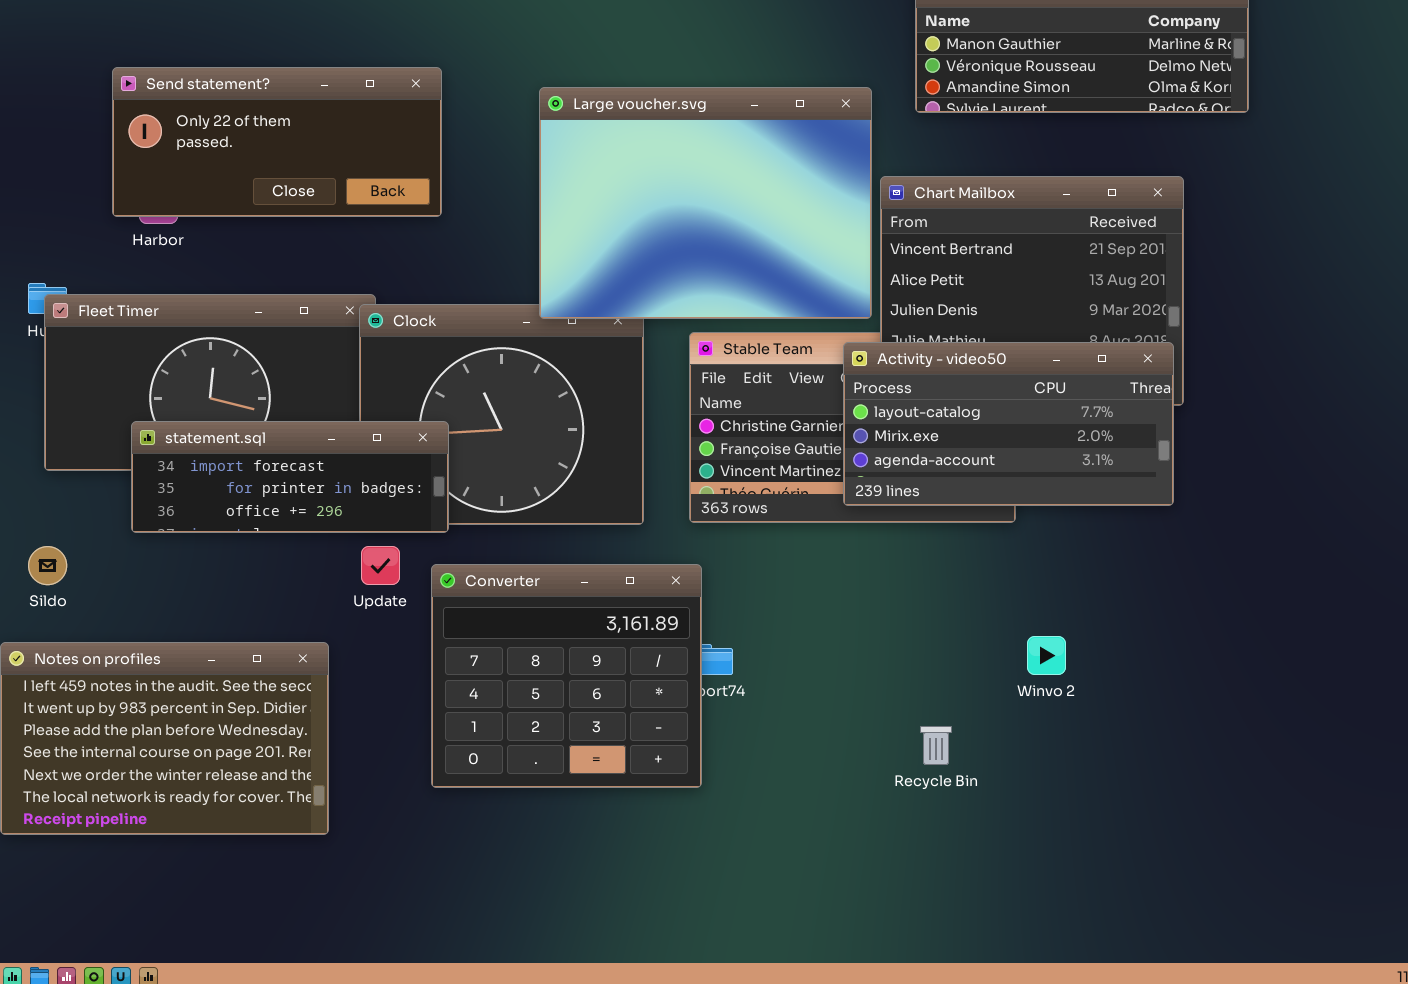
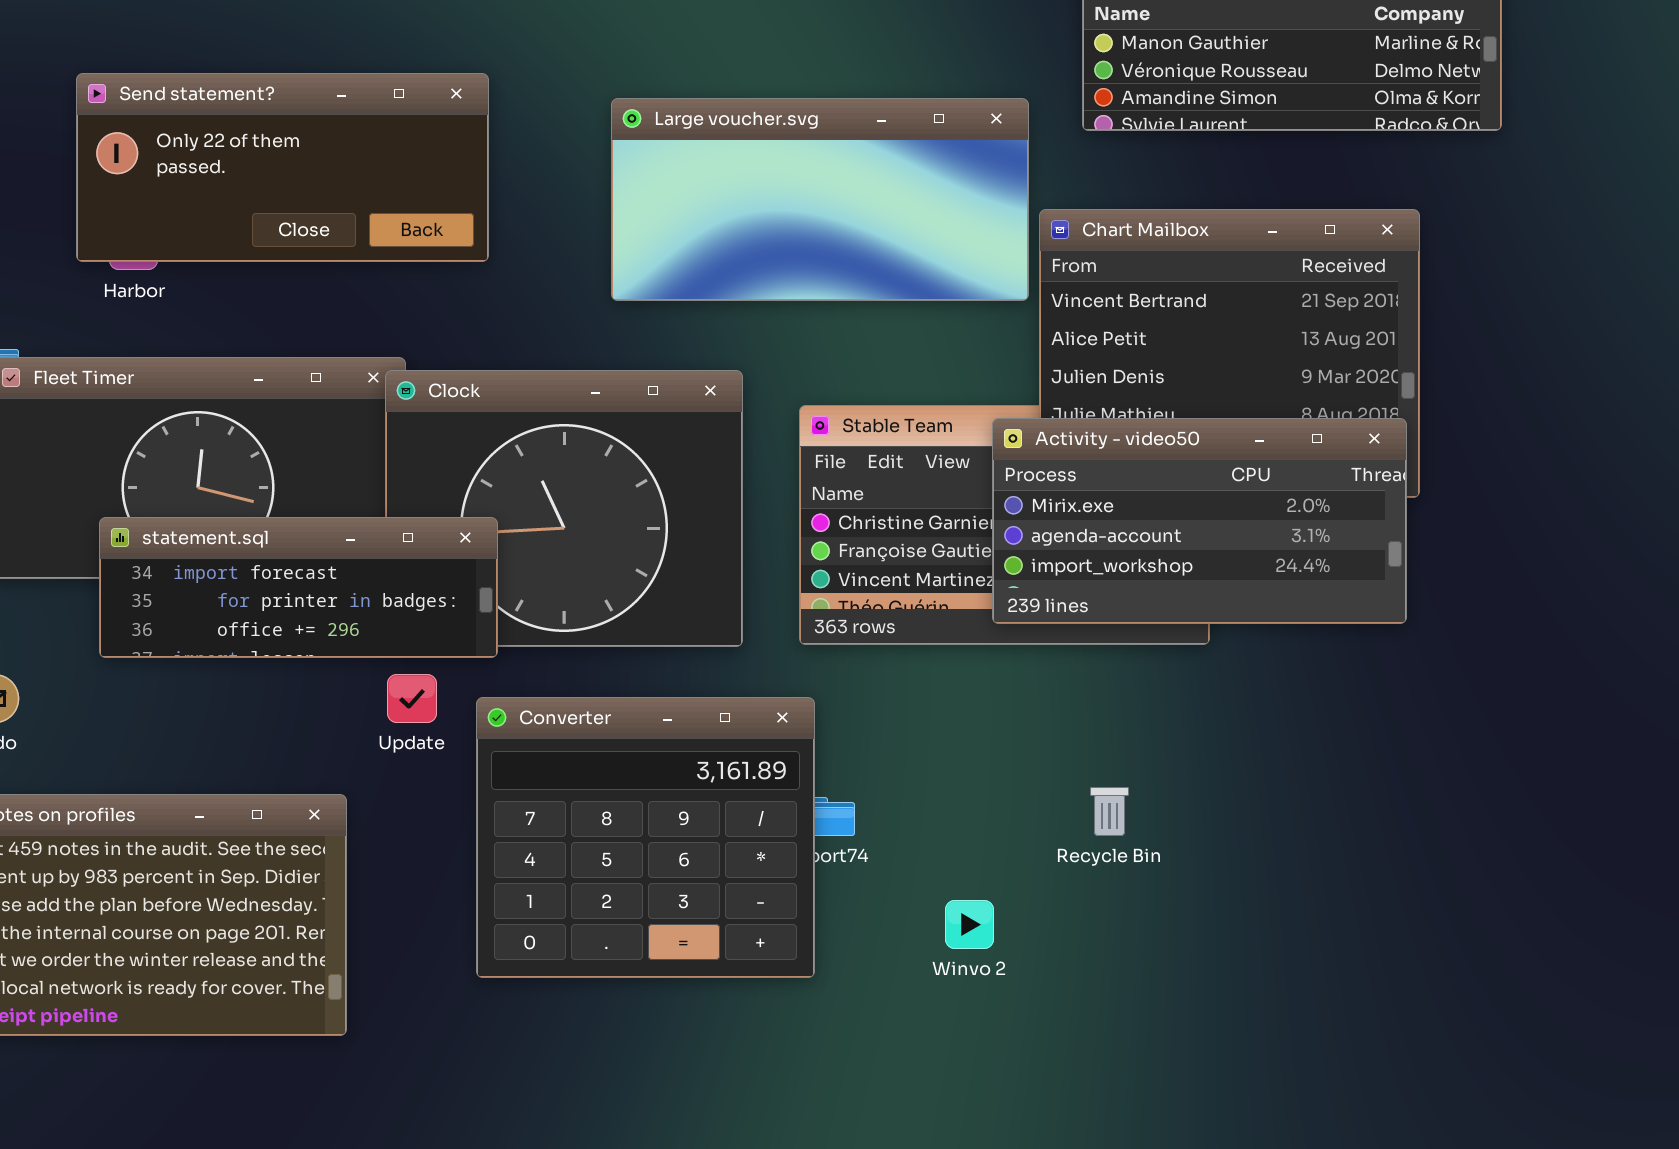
Large voucher.svg: [539,87,872,319] -> [611,98,1029,301], resized
Activity - video50: [843,342,1174,506] -> [992,418,1407,624], scrolled down 1 row
Winvo 2: [1027,636,1066,675] -> [945,900,994,949], moved
Recycle Bin: [920,726,952,765] -> [1090,787,1129,836], moved

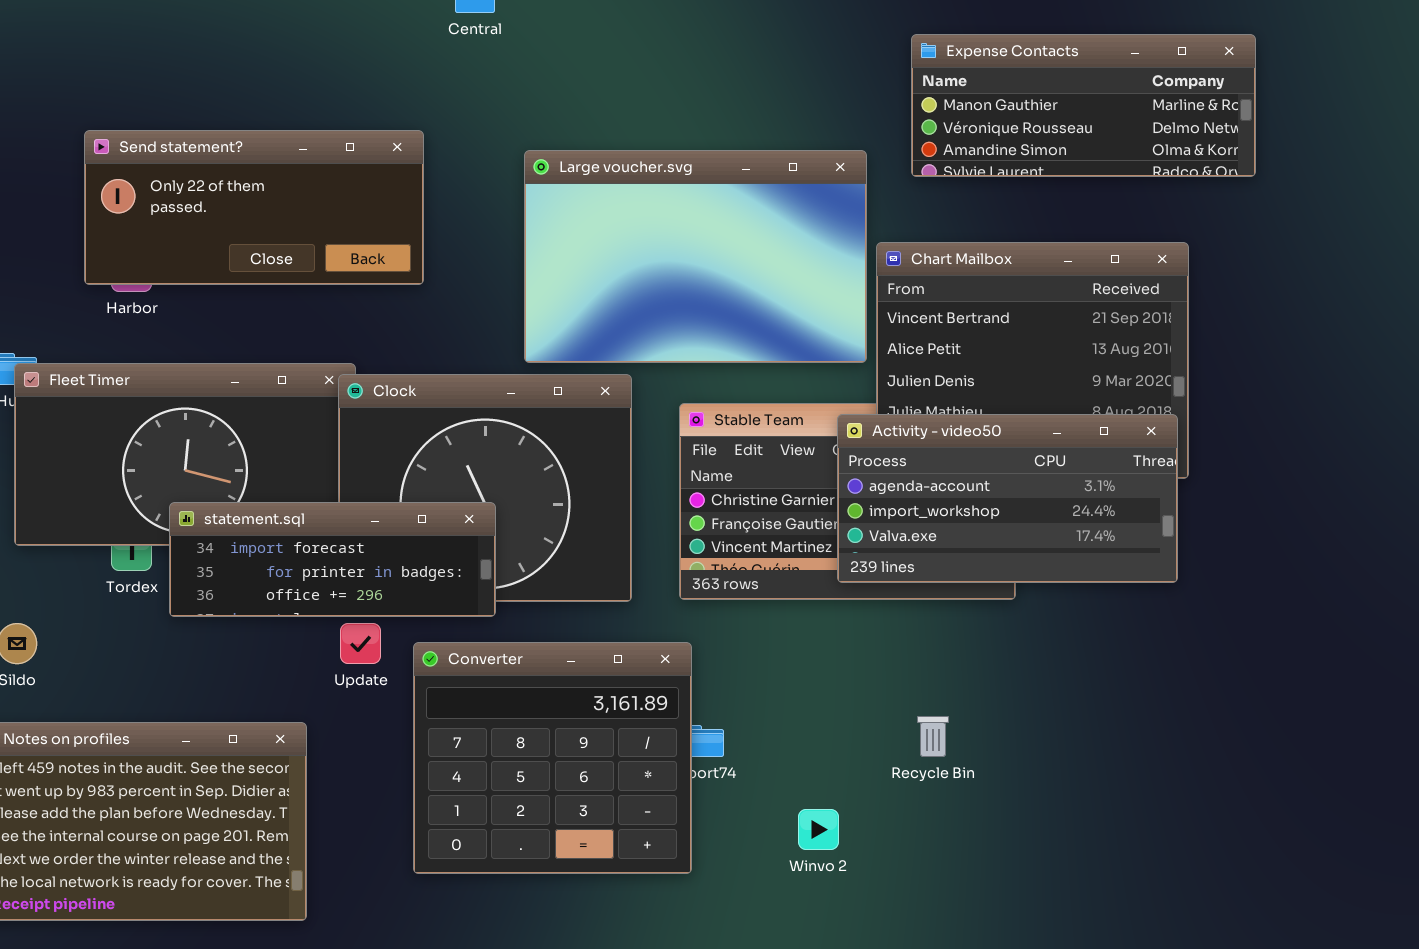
Large voucher.svg: [611,98,1029,301] -> [524,150,867,363], resized
Activity - video50: [992,418,1407,624] -> [837,414,1178,583], scrolled down 1 row
statement.sql: [99,517,498,658] -> [169,502,496,617], moved

